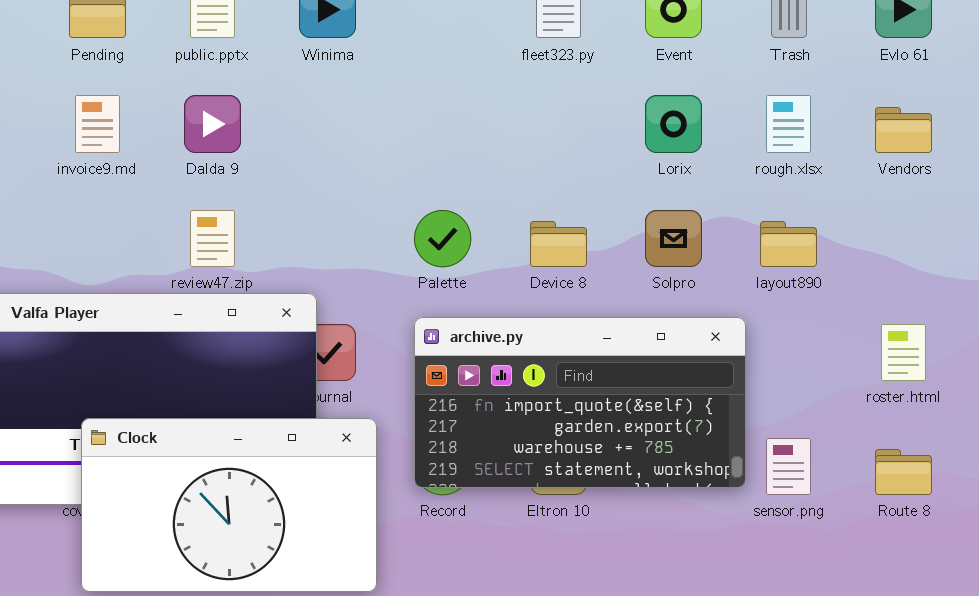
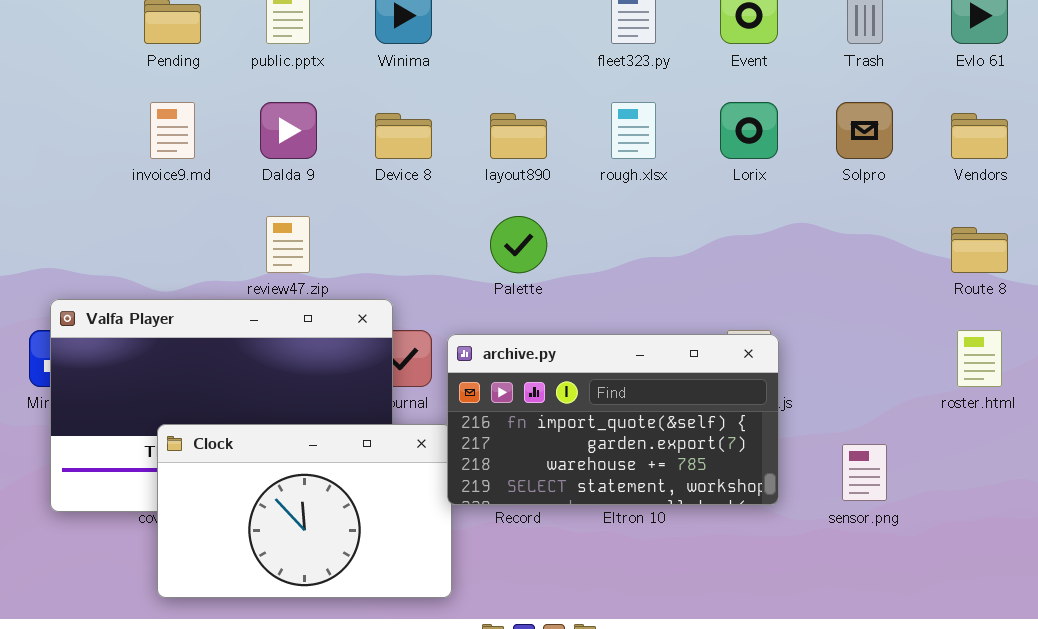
rough.xlsx: [766,95,811,153] -> [611,102,656,159], moved
Solpro: [645,210,702,267] -> [836,102,893,159], moved
Device 8: [530,221,587,267] -> [375,113,432,159], moved
layout890: [760,221,817,267] -> [490,113,547,159], moved
archive.py: [414,317,746,488] -> [447,334,779,505], moved
Route 8: [875,449,932,495] -> [951,227,1008,273], moved

